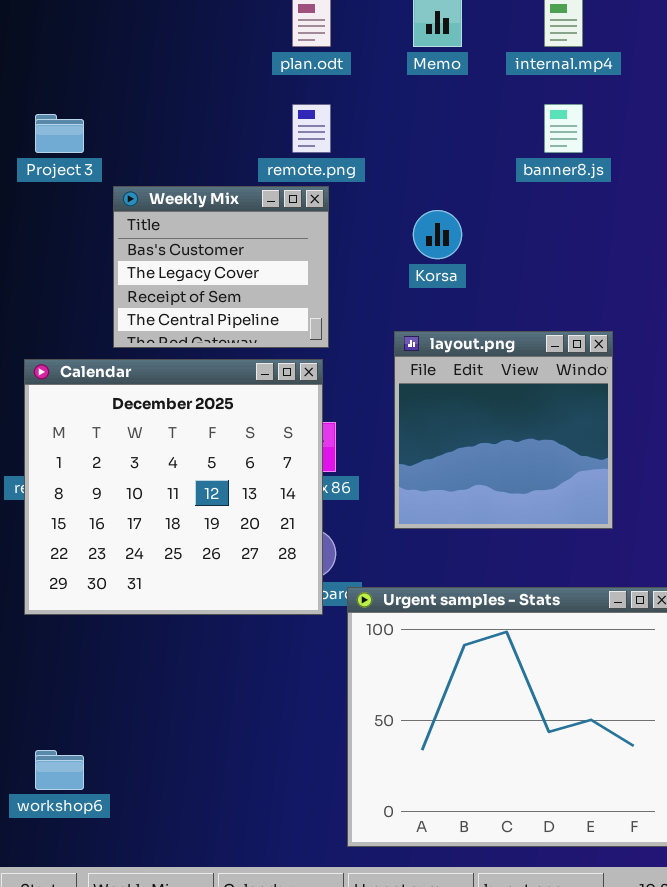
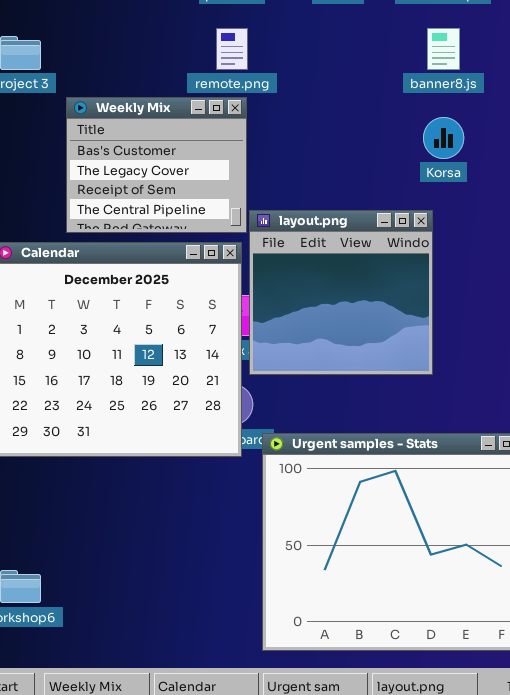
Korsa: [413,210,462,259] -> [423,117,464,159], moved
layout.png: [394,331,613,529] -> [249,210,433,375], moved

